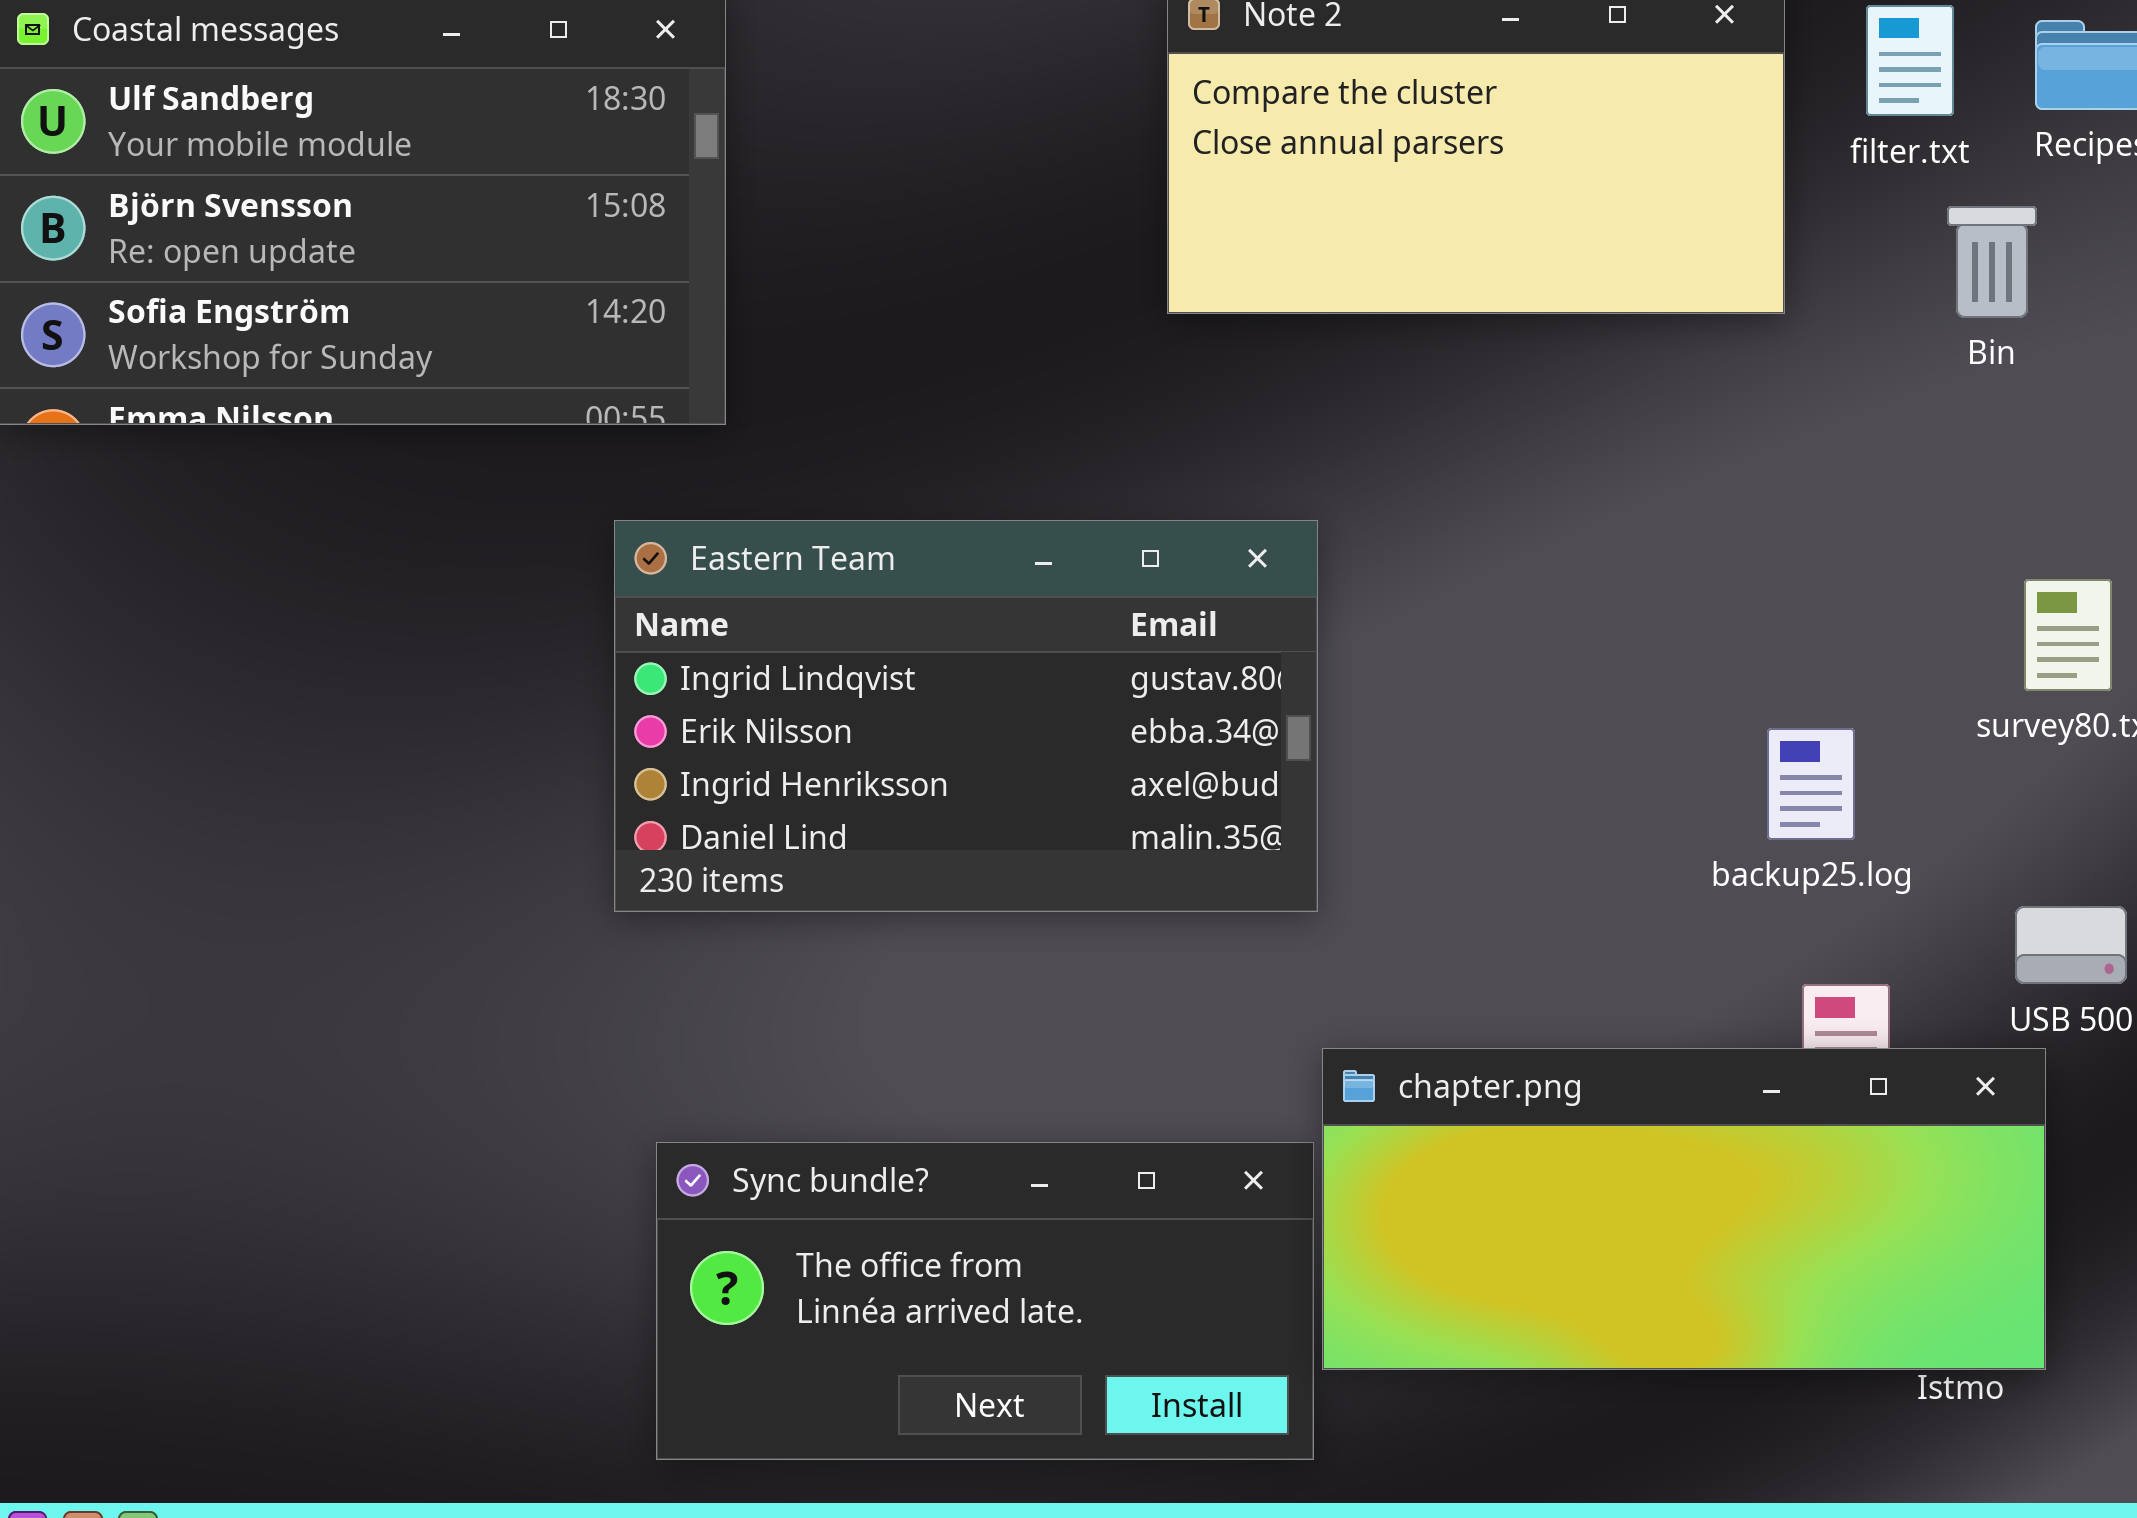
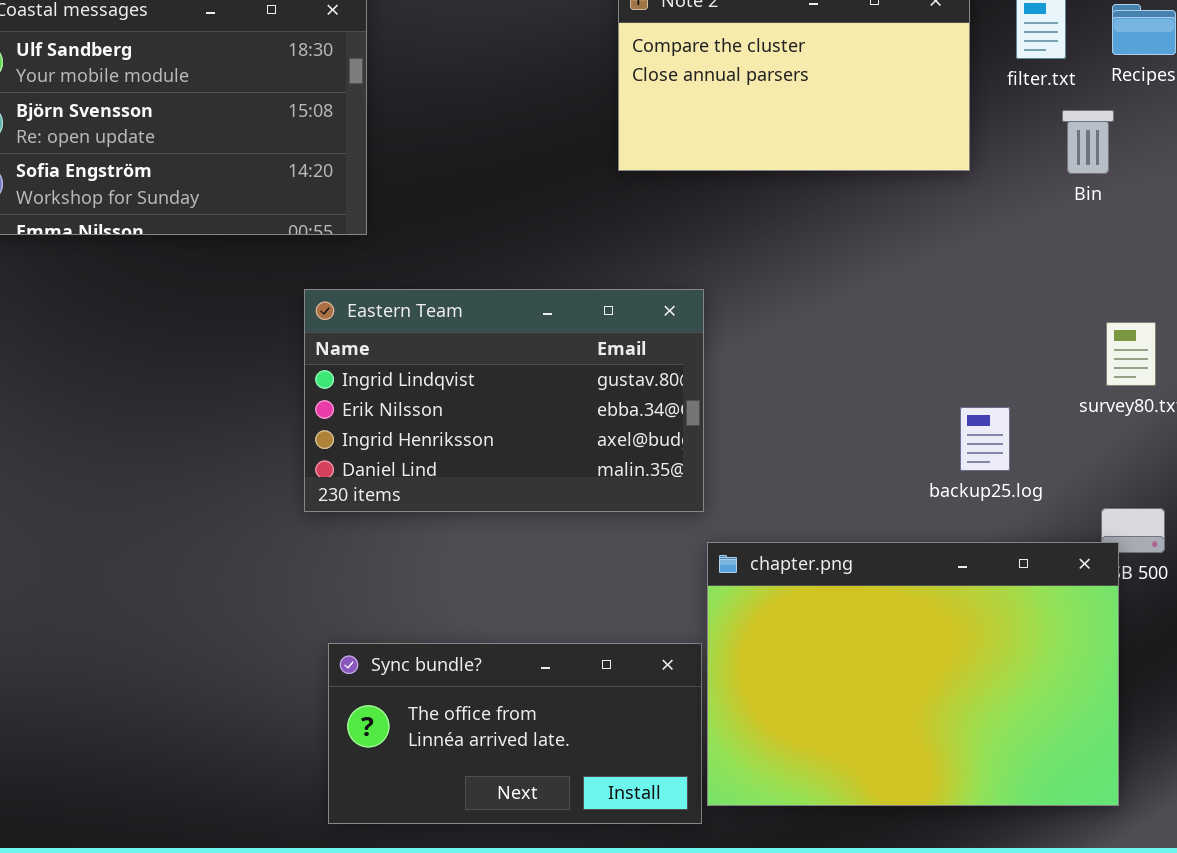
chapter.png: [1322,1048,2046,1370] -> [707,542,1119,806], moved, resized

